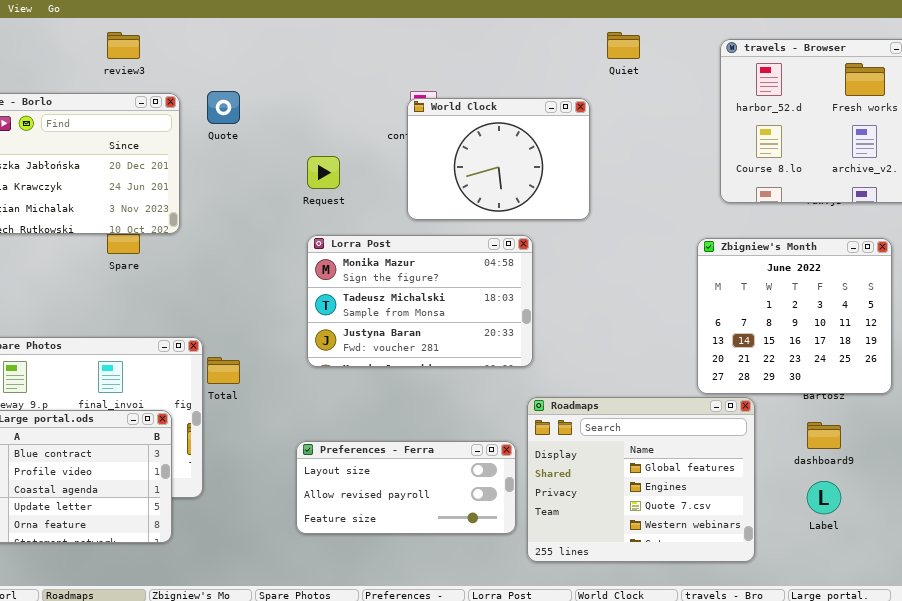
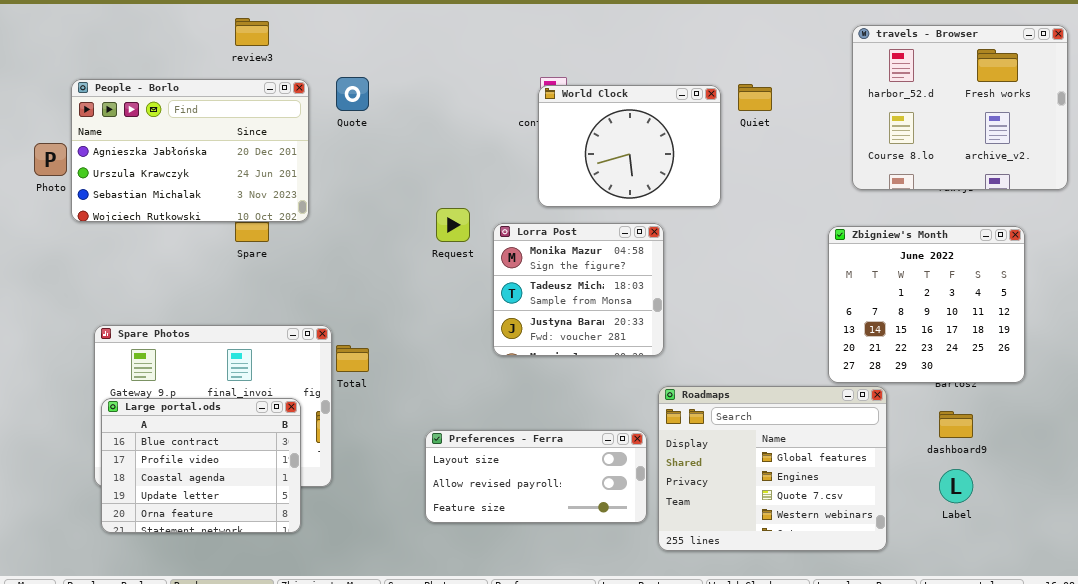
Quiet: [607,32,640,59] -> [738,84,772,111], moved
Request: [307,156,340,189] -> [436,208,470,242], moved
Lorra Post: [307,235,533,367] -> [493,223,664,356], resized

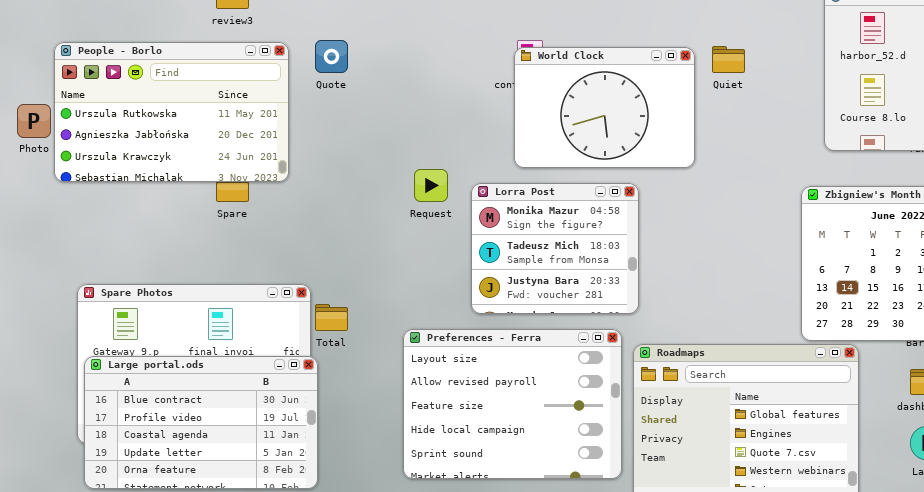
People - Borlo: [71,79,309,222] -> [54,42,289,182], scrolled up 1 row
Large portal.ods: [101,398,301,533] -> [84,356,318,489], resized
Preferences - Ferra: [425,430,647,523] -> [403,329,622,479], resized

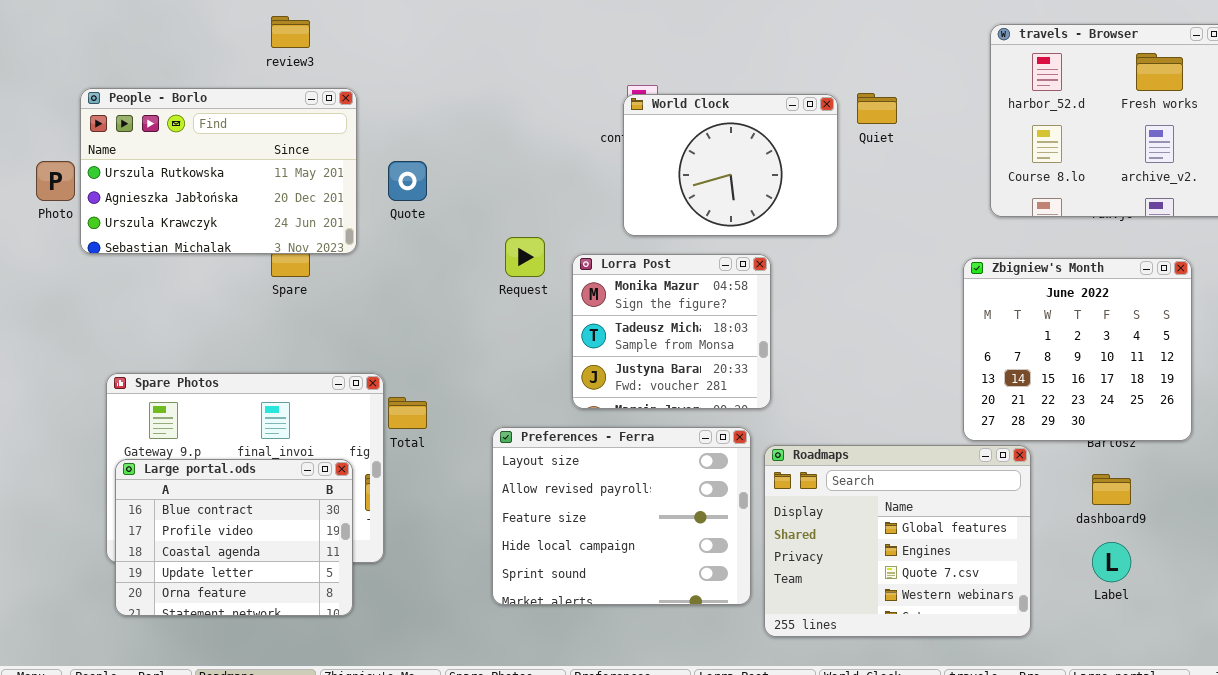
Quote: [315,40,348,73] -> [388,161,427,201], moved
Large portal.ods: [84,356,318,489] -> [115,459,353,616], resized

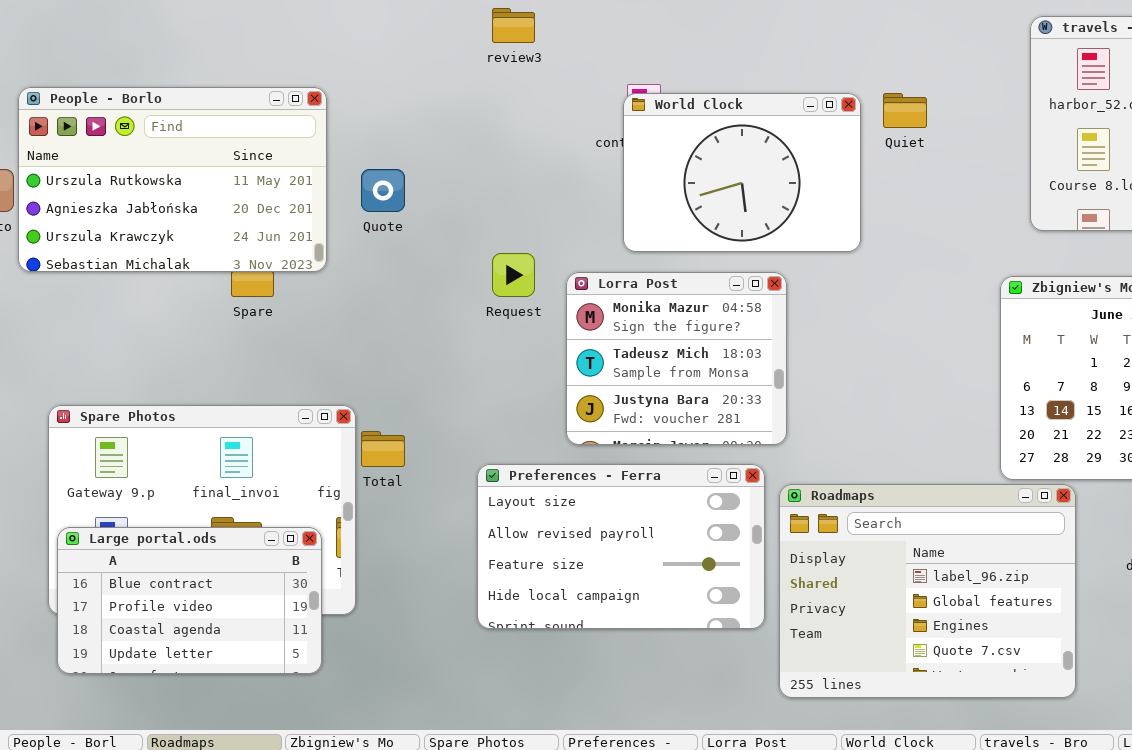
review3: [271,16,310,48] -> [492,8,535,43], moved
Preferences - Ferra: [492,427,751,605] -> [477,464,765,629], resized
Roadmaps: [764,445,1031,637] -> [779,484,1076,698], scrolled up 1 row
Large portal.ods: [115,459,353,616] -> [57,527,322,674], resized

